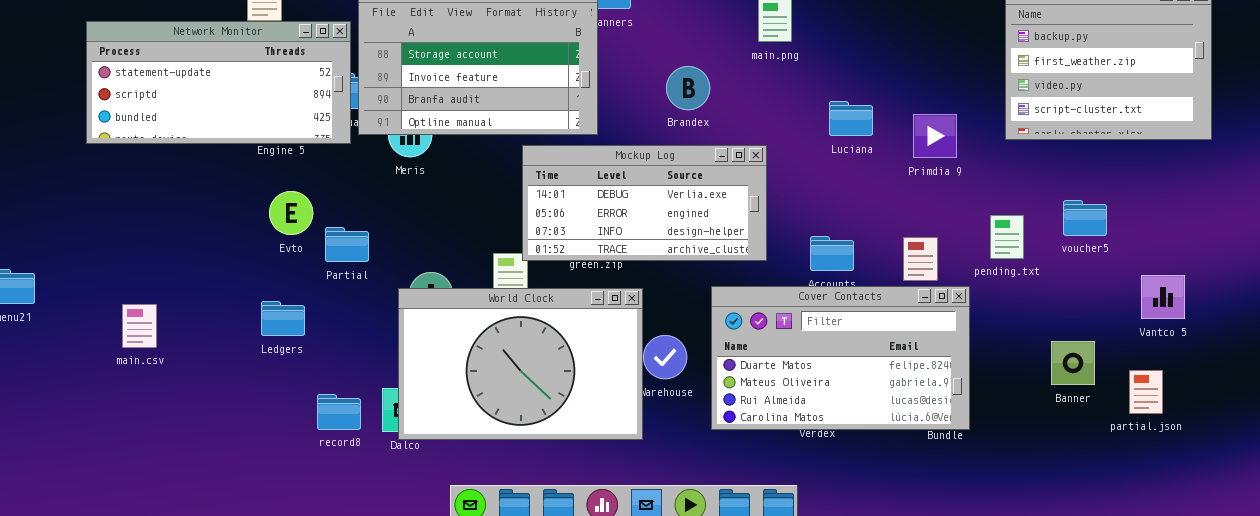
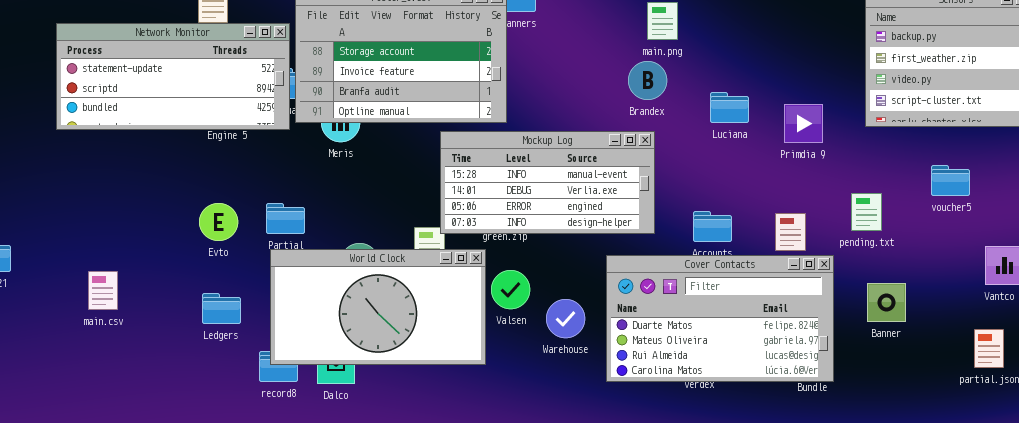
Brandex: [666,66,710,110] -> [628,61,667,100], moved
Mockup Log: [522,145,767,261] -> [440,131,655,234], scrolled up 1 row
Evto: [269,191,313,235] -> [199,203,238,241], moved
voucher5: [1063,200,1107,236] -> [931,165,970,196], moved
World Clock: [398,288,643,440] -> [270,249,486,365], moved, resized
Ledgers: [261,301,305,336] -> [202,293,241,324], moved
Banner: [1051,341,1095,385] -> [867,283,906,322], moved

